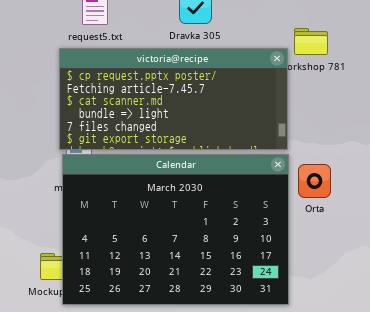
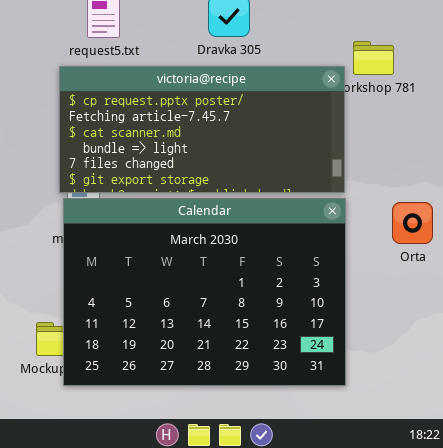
Orta: [298,164,331,198] -> [392,202,433,244], moved

